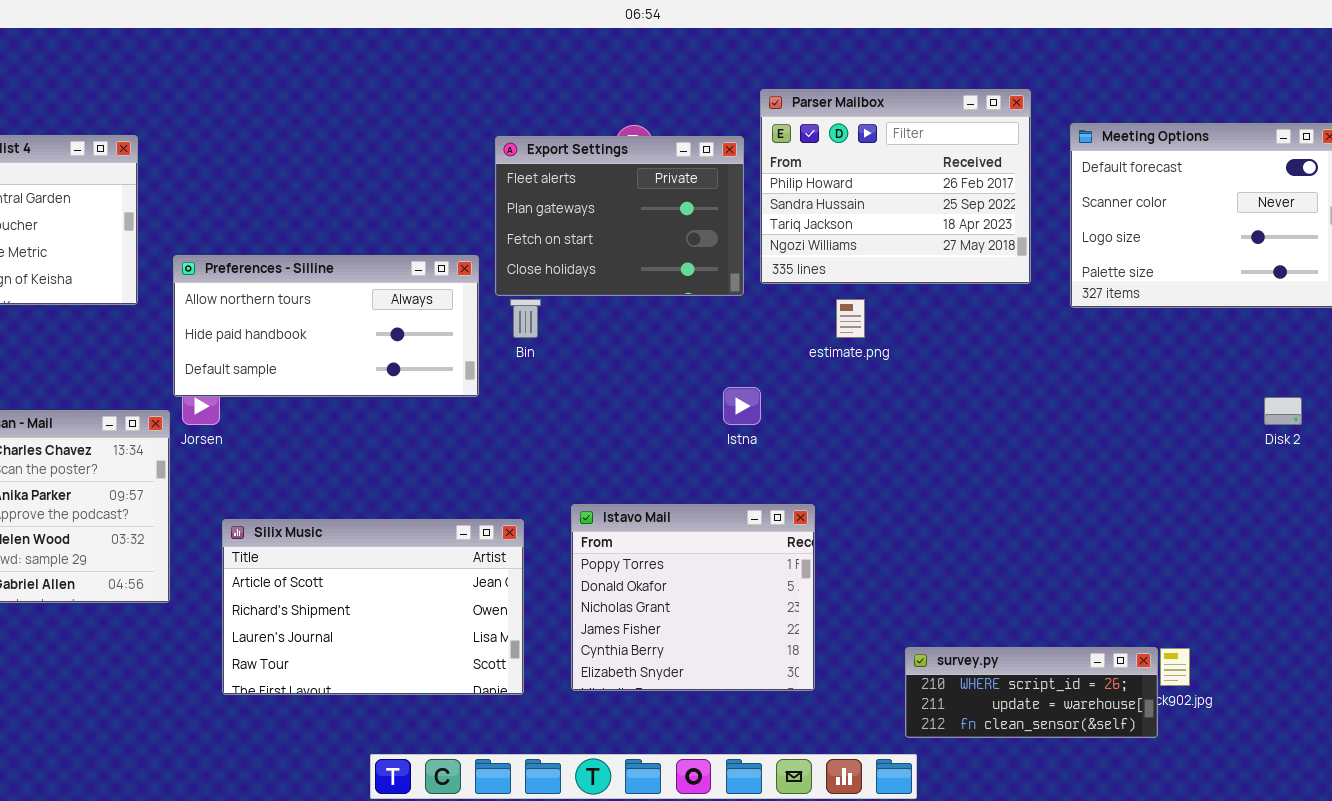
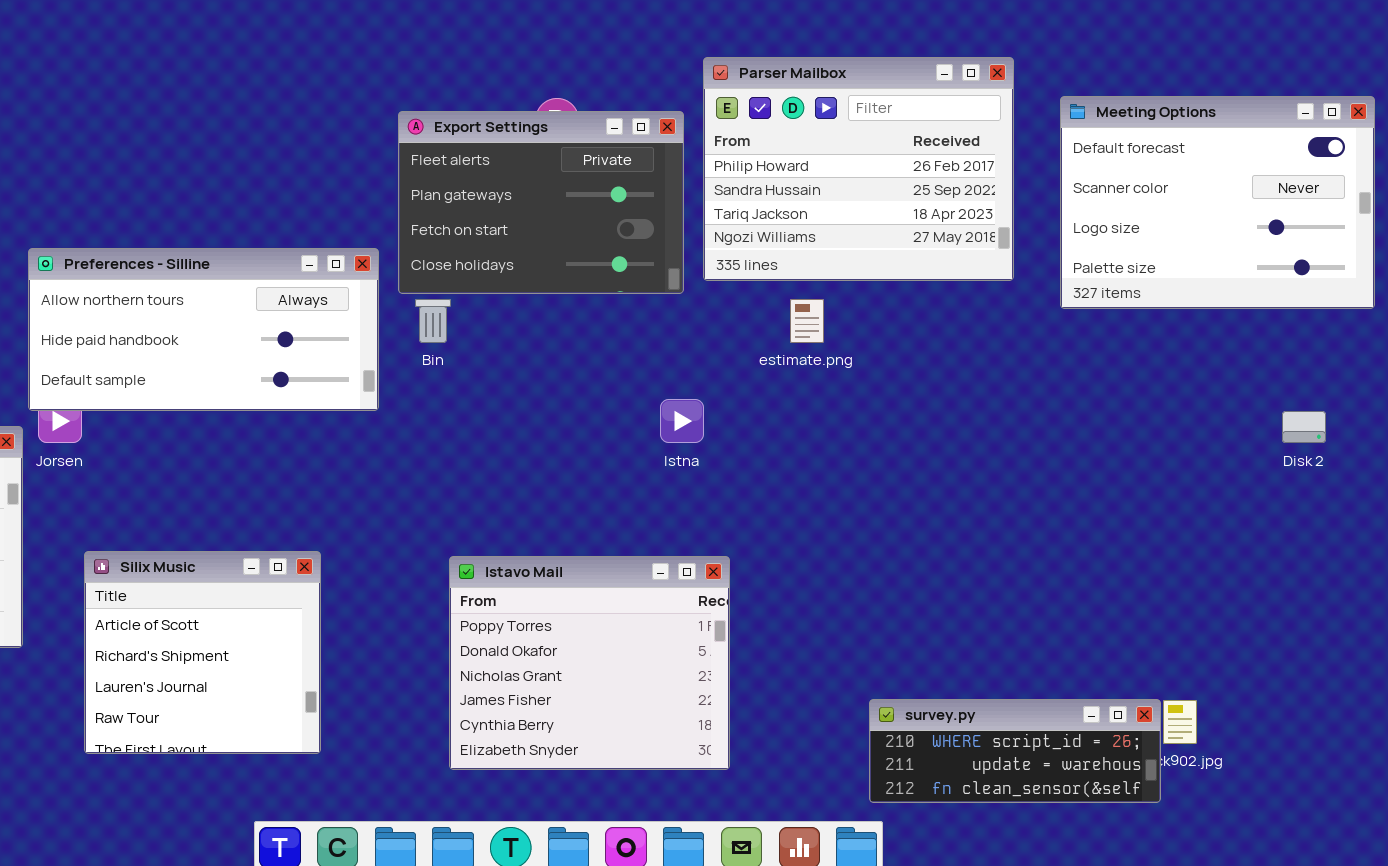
Istavo Mail: [571,504,815,691] -> [449,556,730,770], moved
Silix Music: [222,519,524,695] -> [84,551,321,754], resized

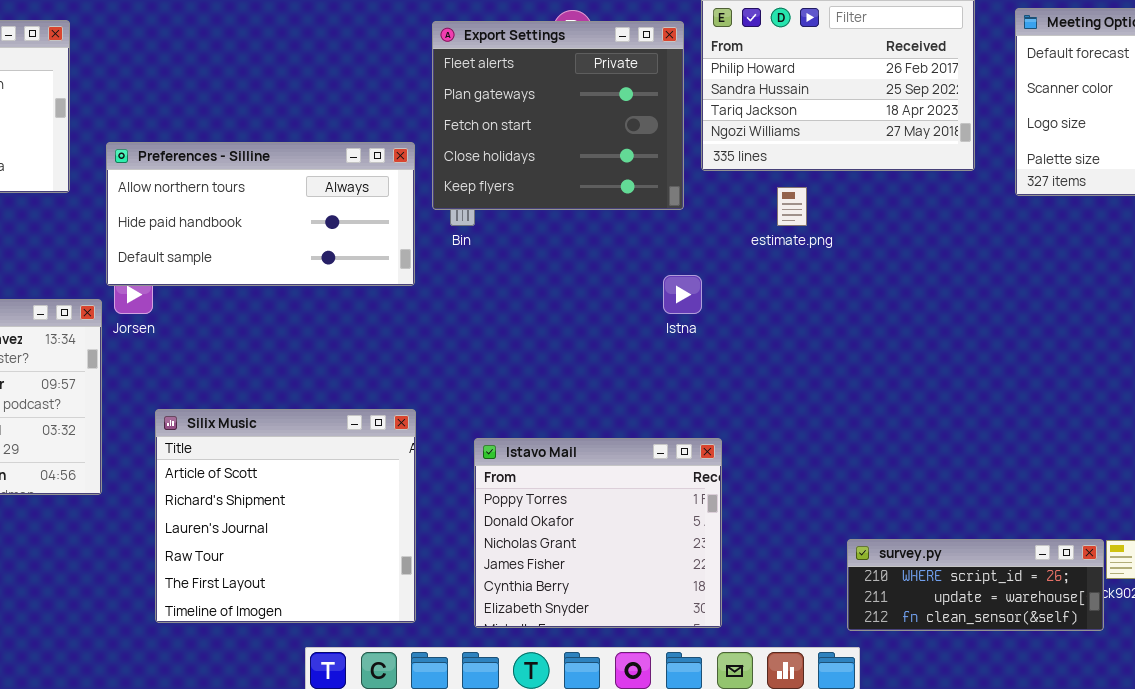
Export Settings: [398,111,684,294] -> [432,21,684,210], resized
Silix Music: [84,551,321,754] -> [155,409,416,623], resized
Istavo Mail: [449,556,730,770] -> [474,438,722,628], moved

